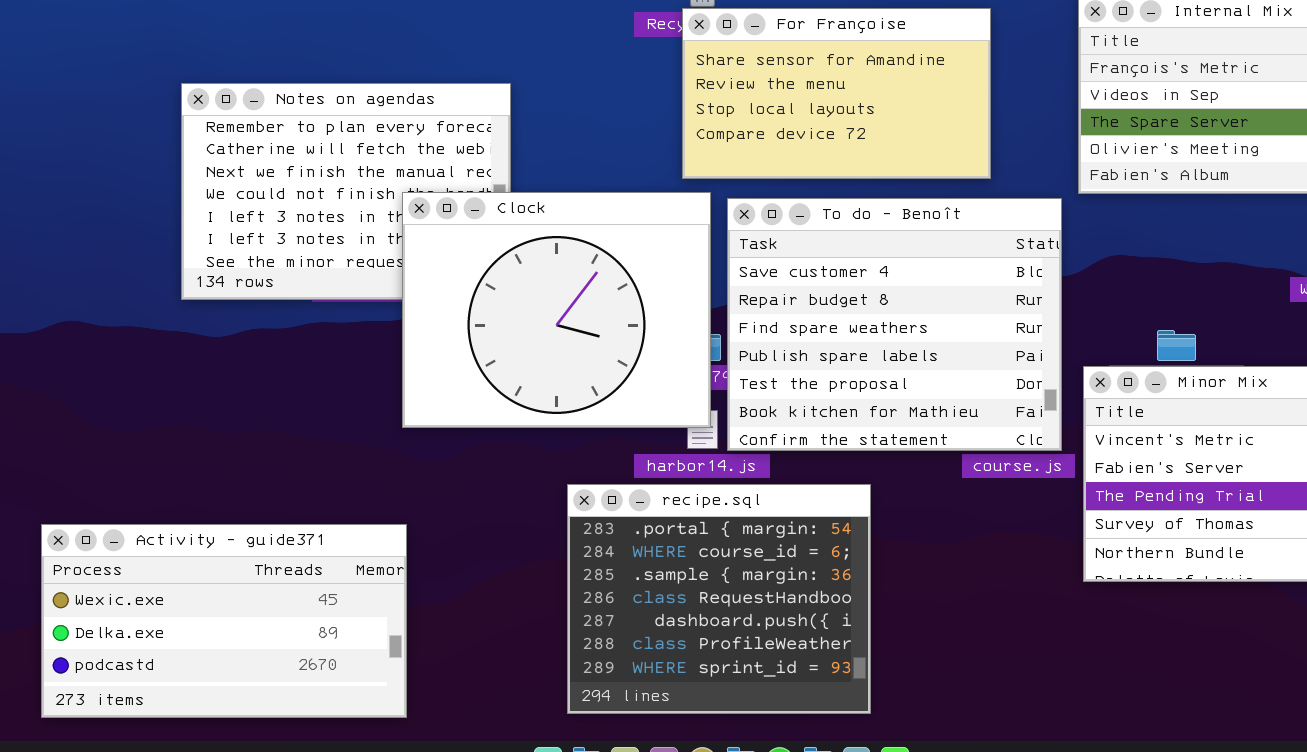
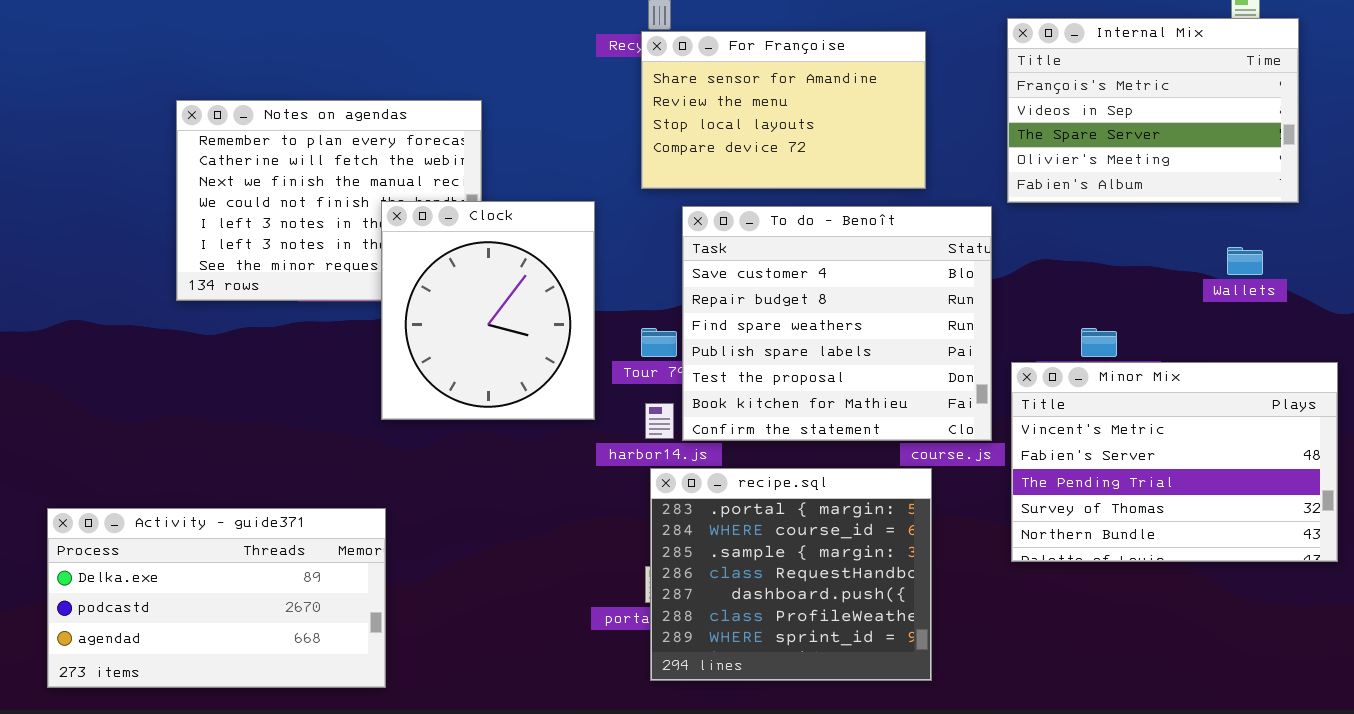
Clock: [402,192,711,428] -> [381,201,595,420], resized
recipe.sql: [567,484,871,714] -> [650,468,932,681], moved
Activity - guide371: [41,524,407,718] -> [47,508,386,688], scrolled down 1 row

